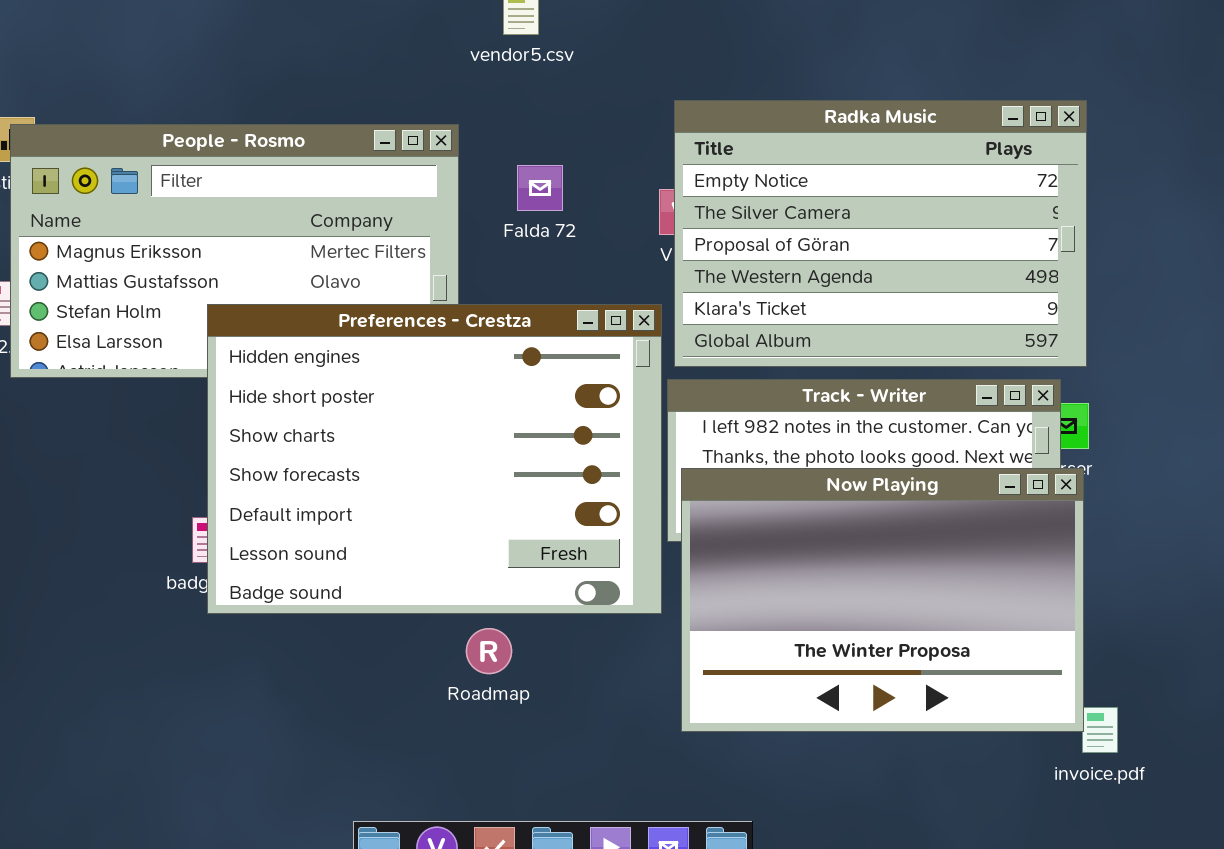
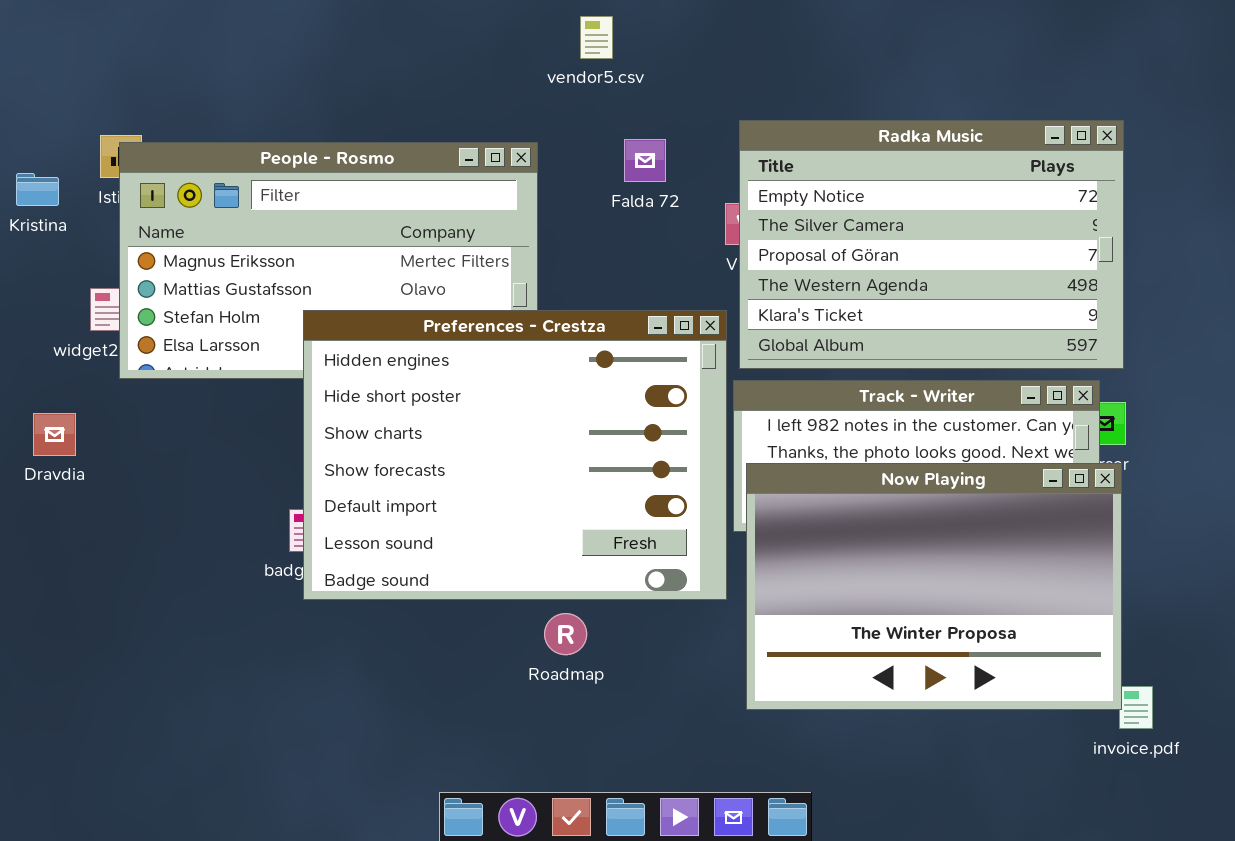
Falda 72: [517,165,563,211] -> [624,139,666,182], moved

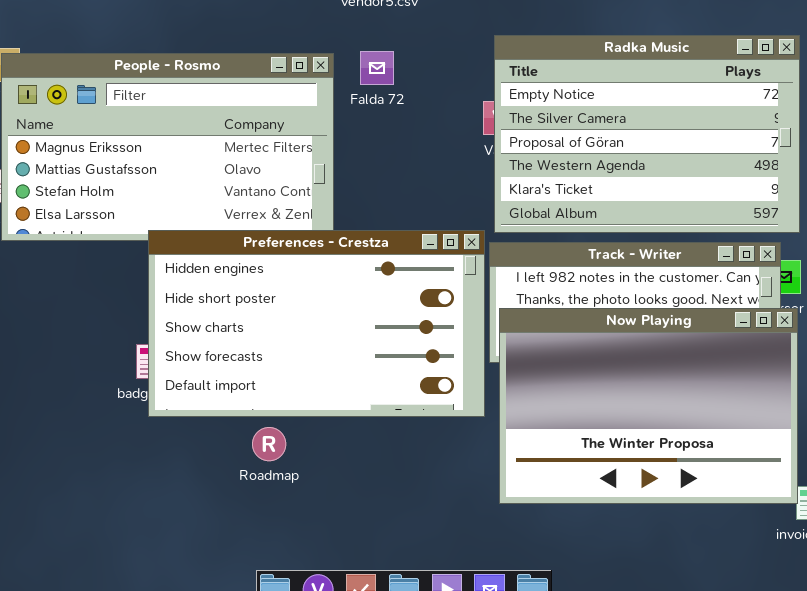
Falda 72: [624,139,666,182] -> [360,51,394,85], moved
Preferences - Crestza: [303,310,727,600] -> [148,230,485,417], resized
Roadmap: [544,613,587,655] -> [252,427,286,461], moved

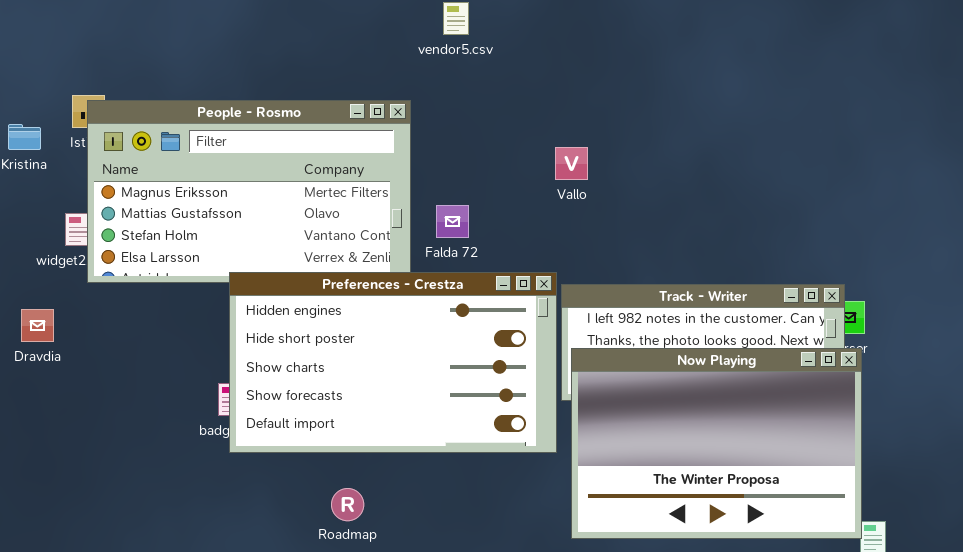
Radka Music: [494,35,800,233] -> none, closed
Falda 72: [360,51,394,85] -> [436,205,469,238], moved
Roadmap: [252,427,286,461] -> [331,488,364,521], moved

